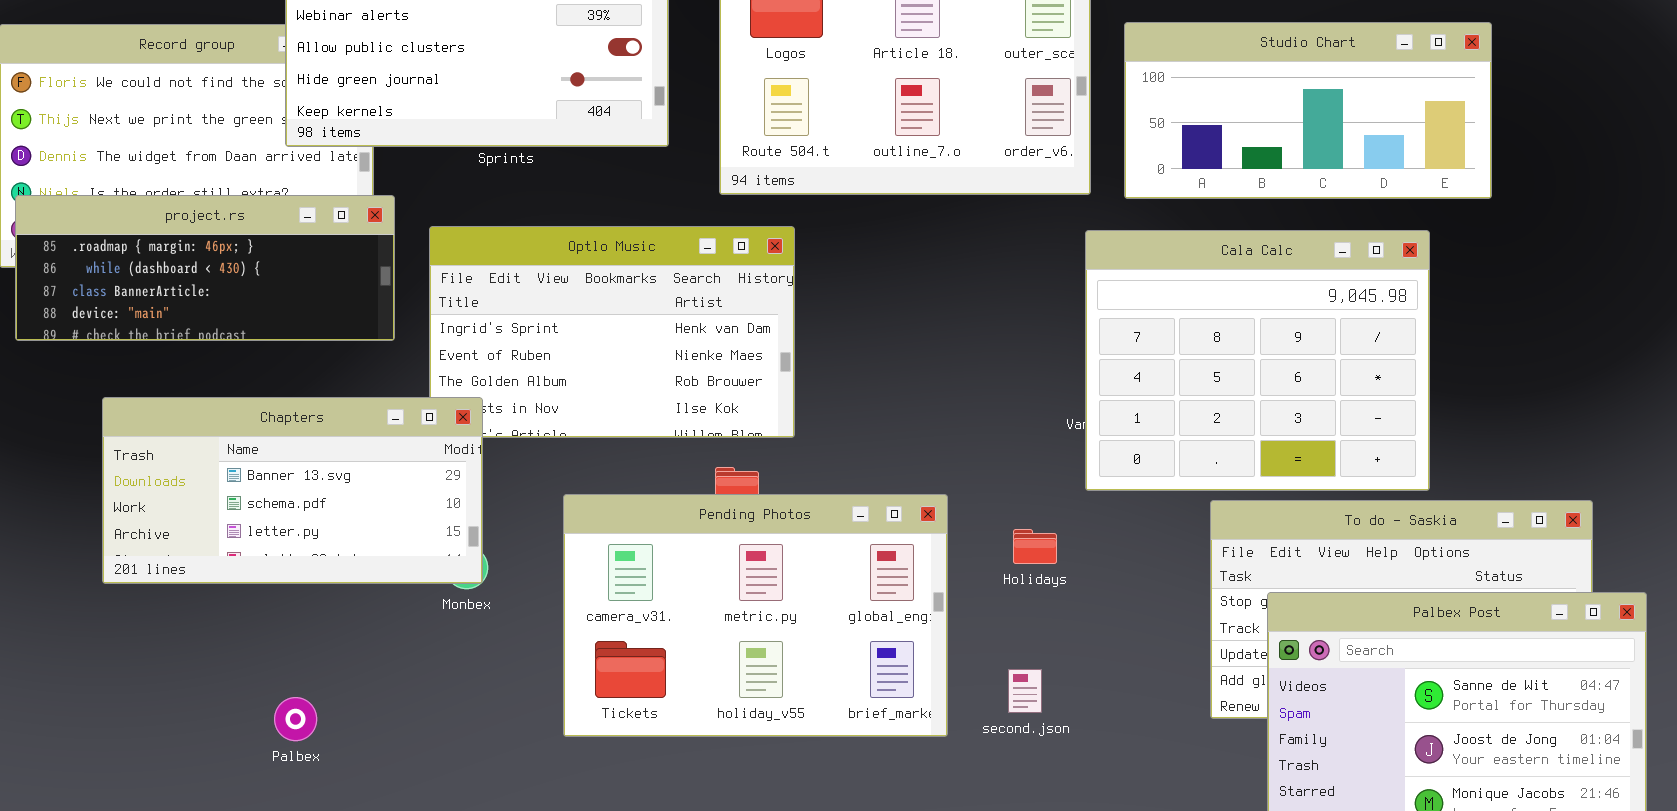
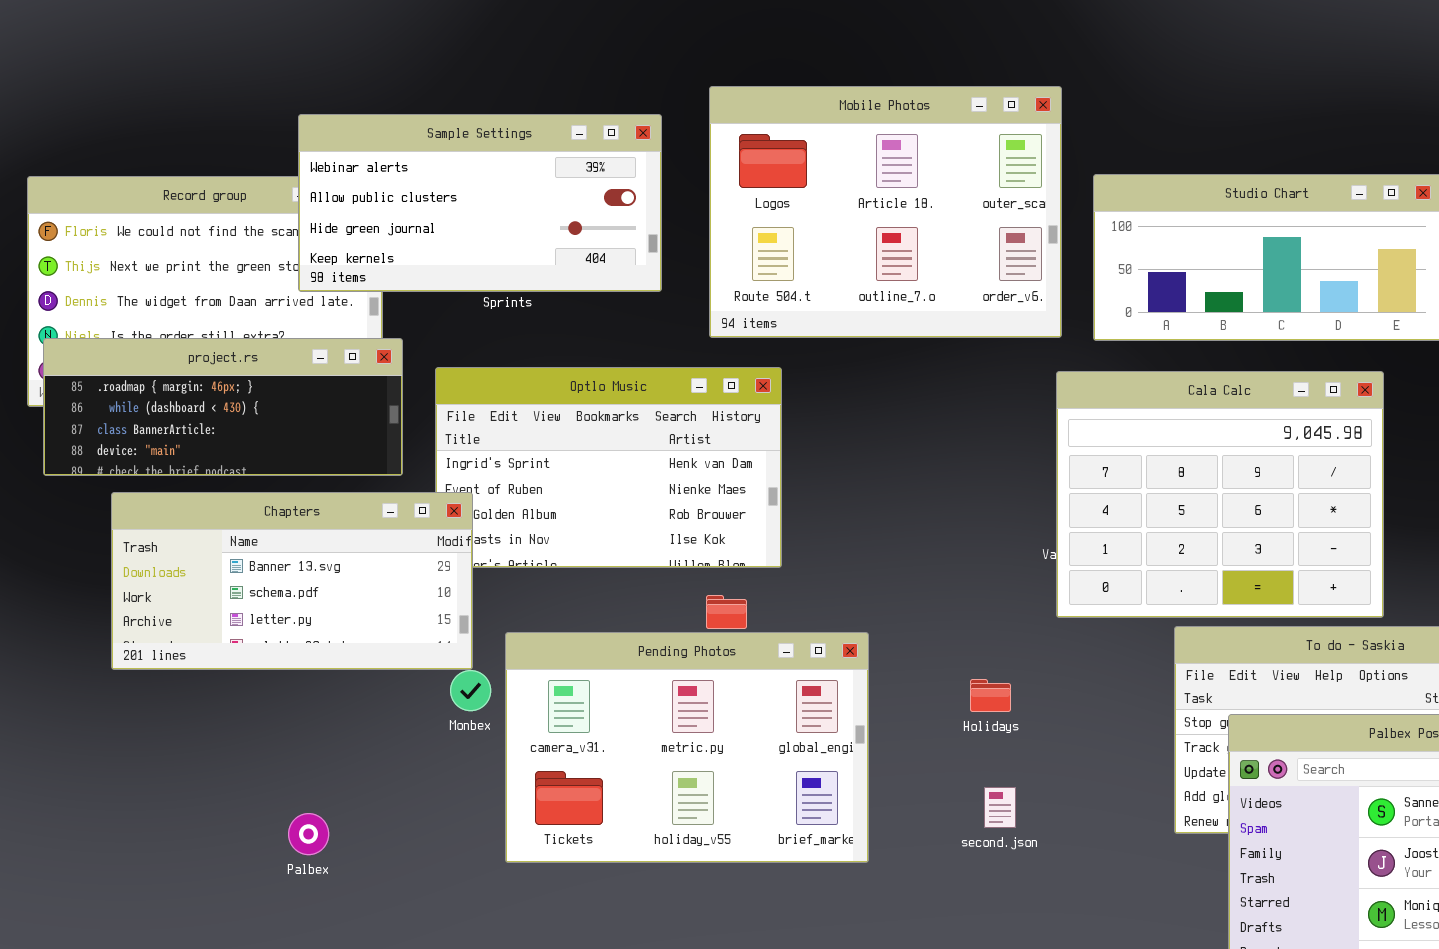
Chapters: [102,397,483,584] -> [111,492,473,670], moved
Pending Photos: [563,494,948,737] -> [505,632,869,863], moved
Holidays: [1013,529,1057,564] -> [970,679,1011,712], moved

